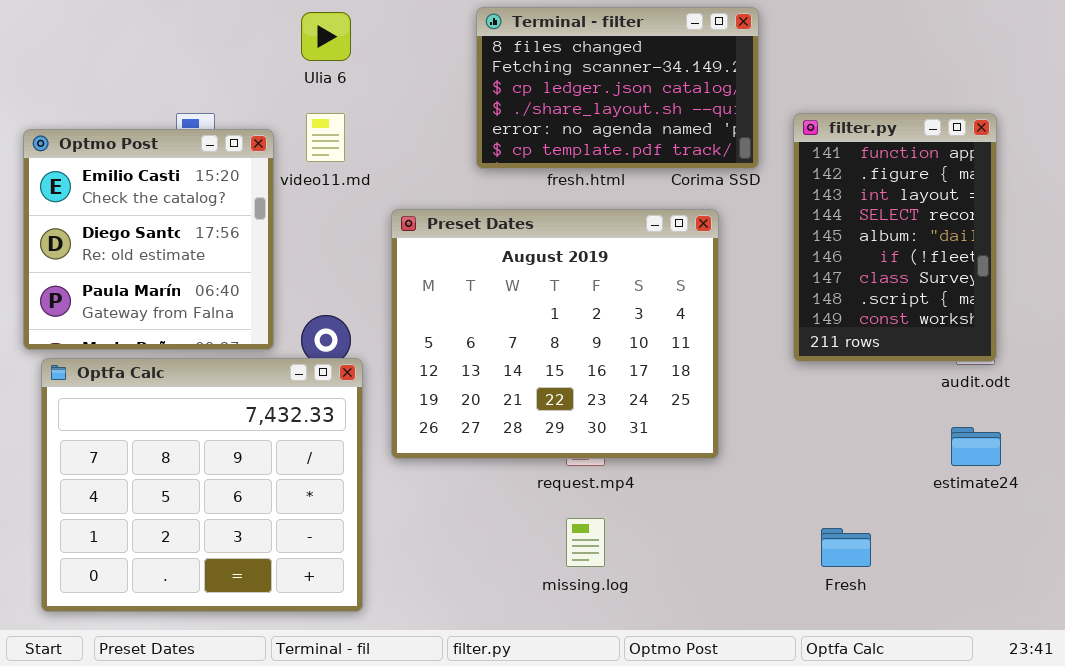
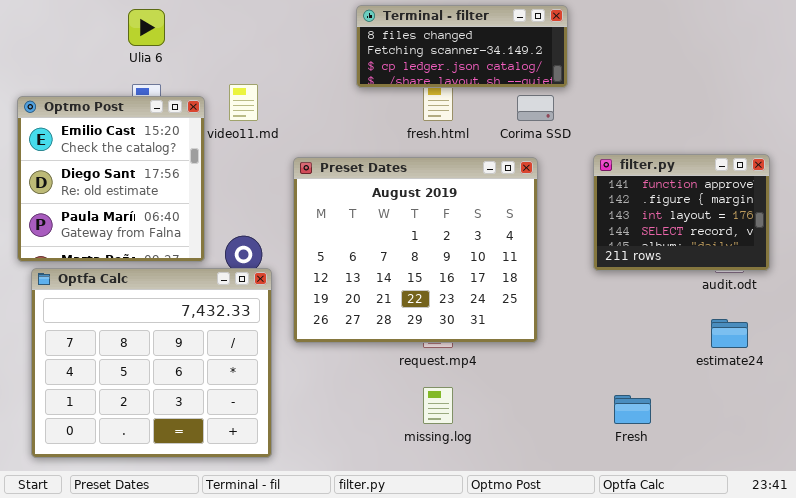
Terminal - filter: [476,7,759,169] -> [356,5,568,88], resized
Ulia 6: [301,12,351,61] -> [128,9,165,46], moved
filter.py: [793,113,997,362] -> [593,154,770,271], resized

